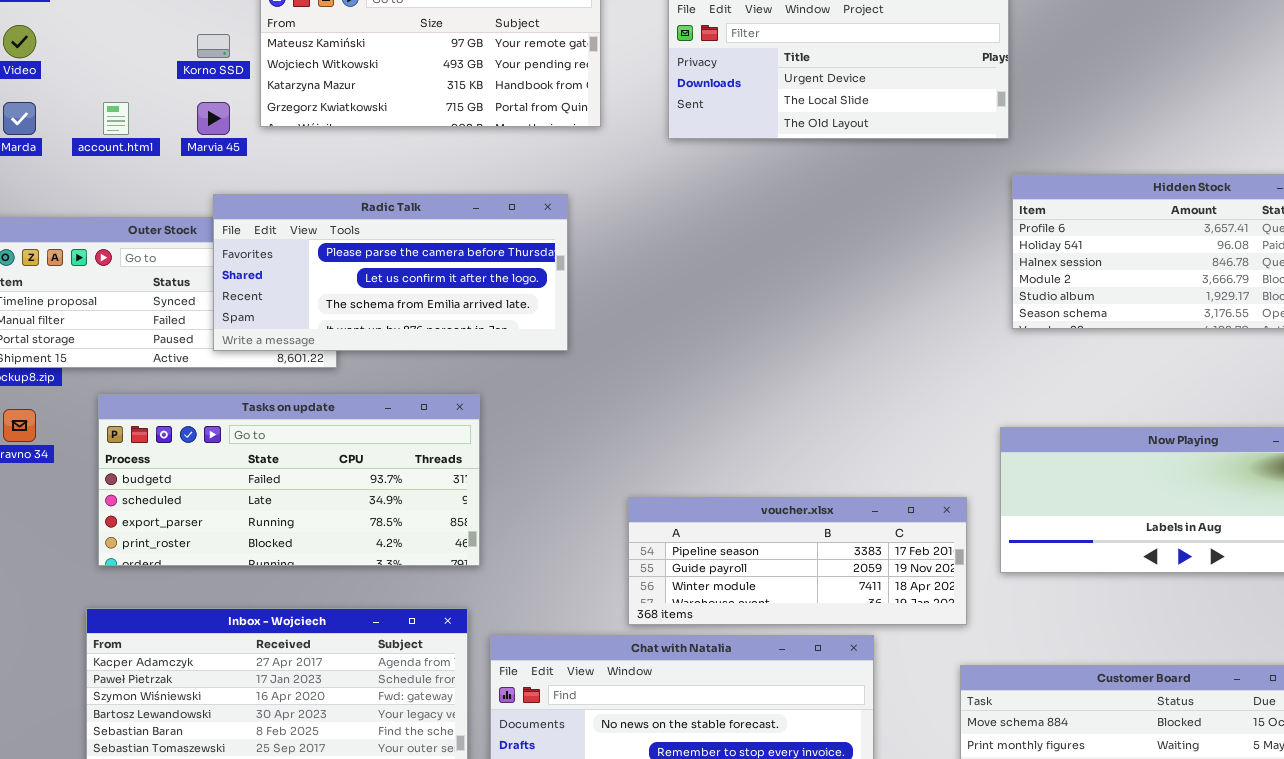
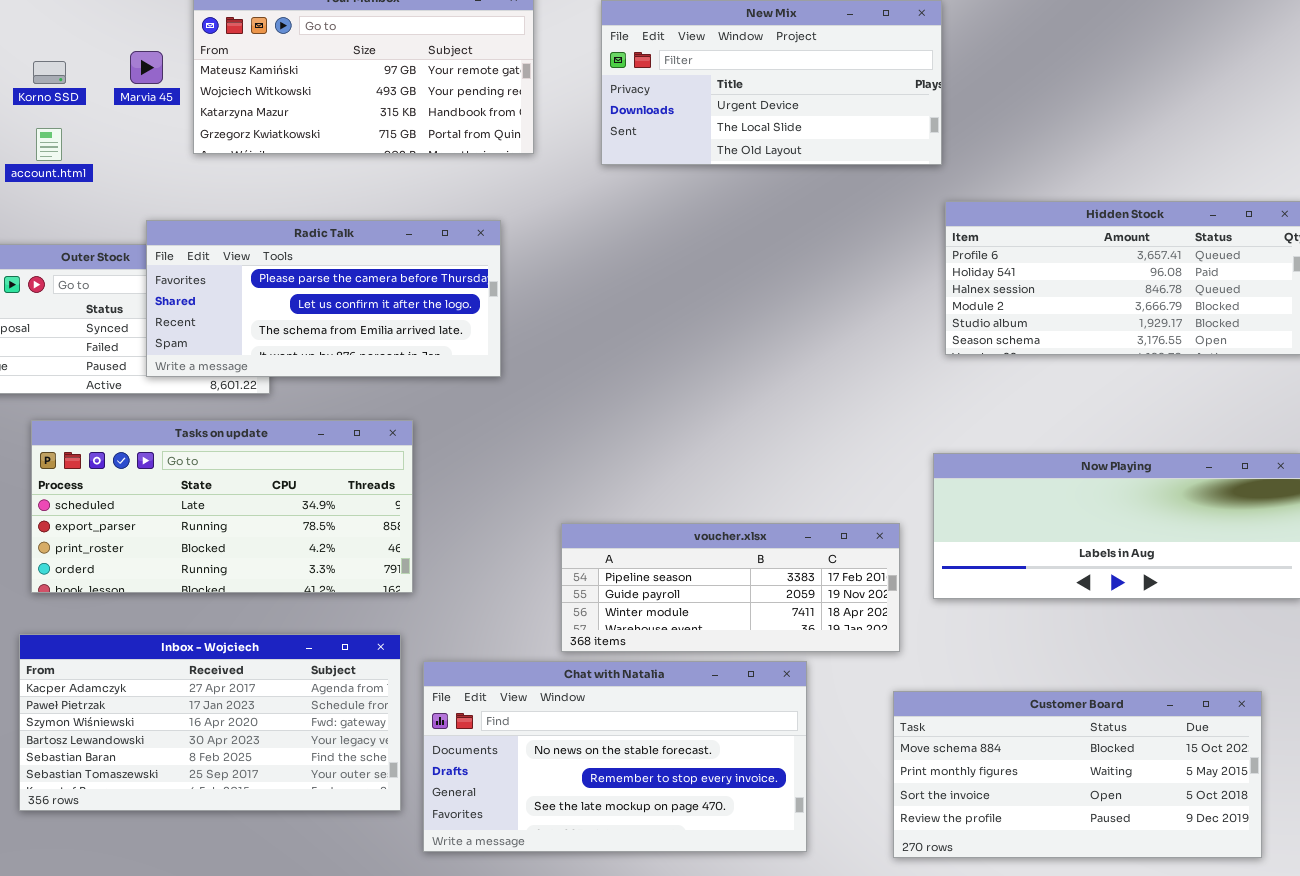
Korno SSD: [197,34,230,58] -> [33,61,66,84], moved
Marvia 45: [197,102,230,135] -> [130,51,163,84], moved
Tasks on update: [98,394,480,566] -> [31,420,413,593], scrolled down 1 row

